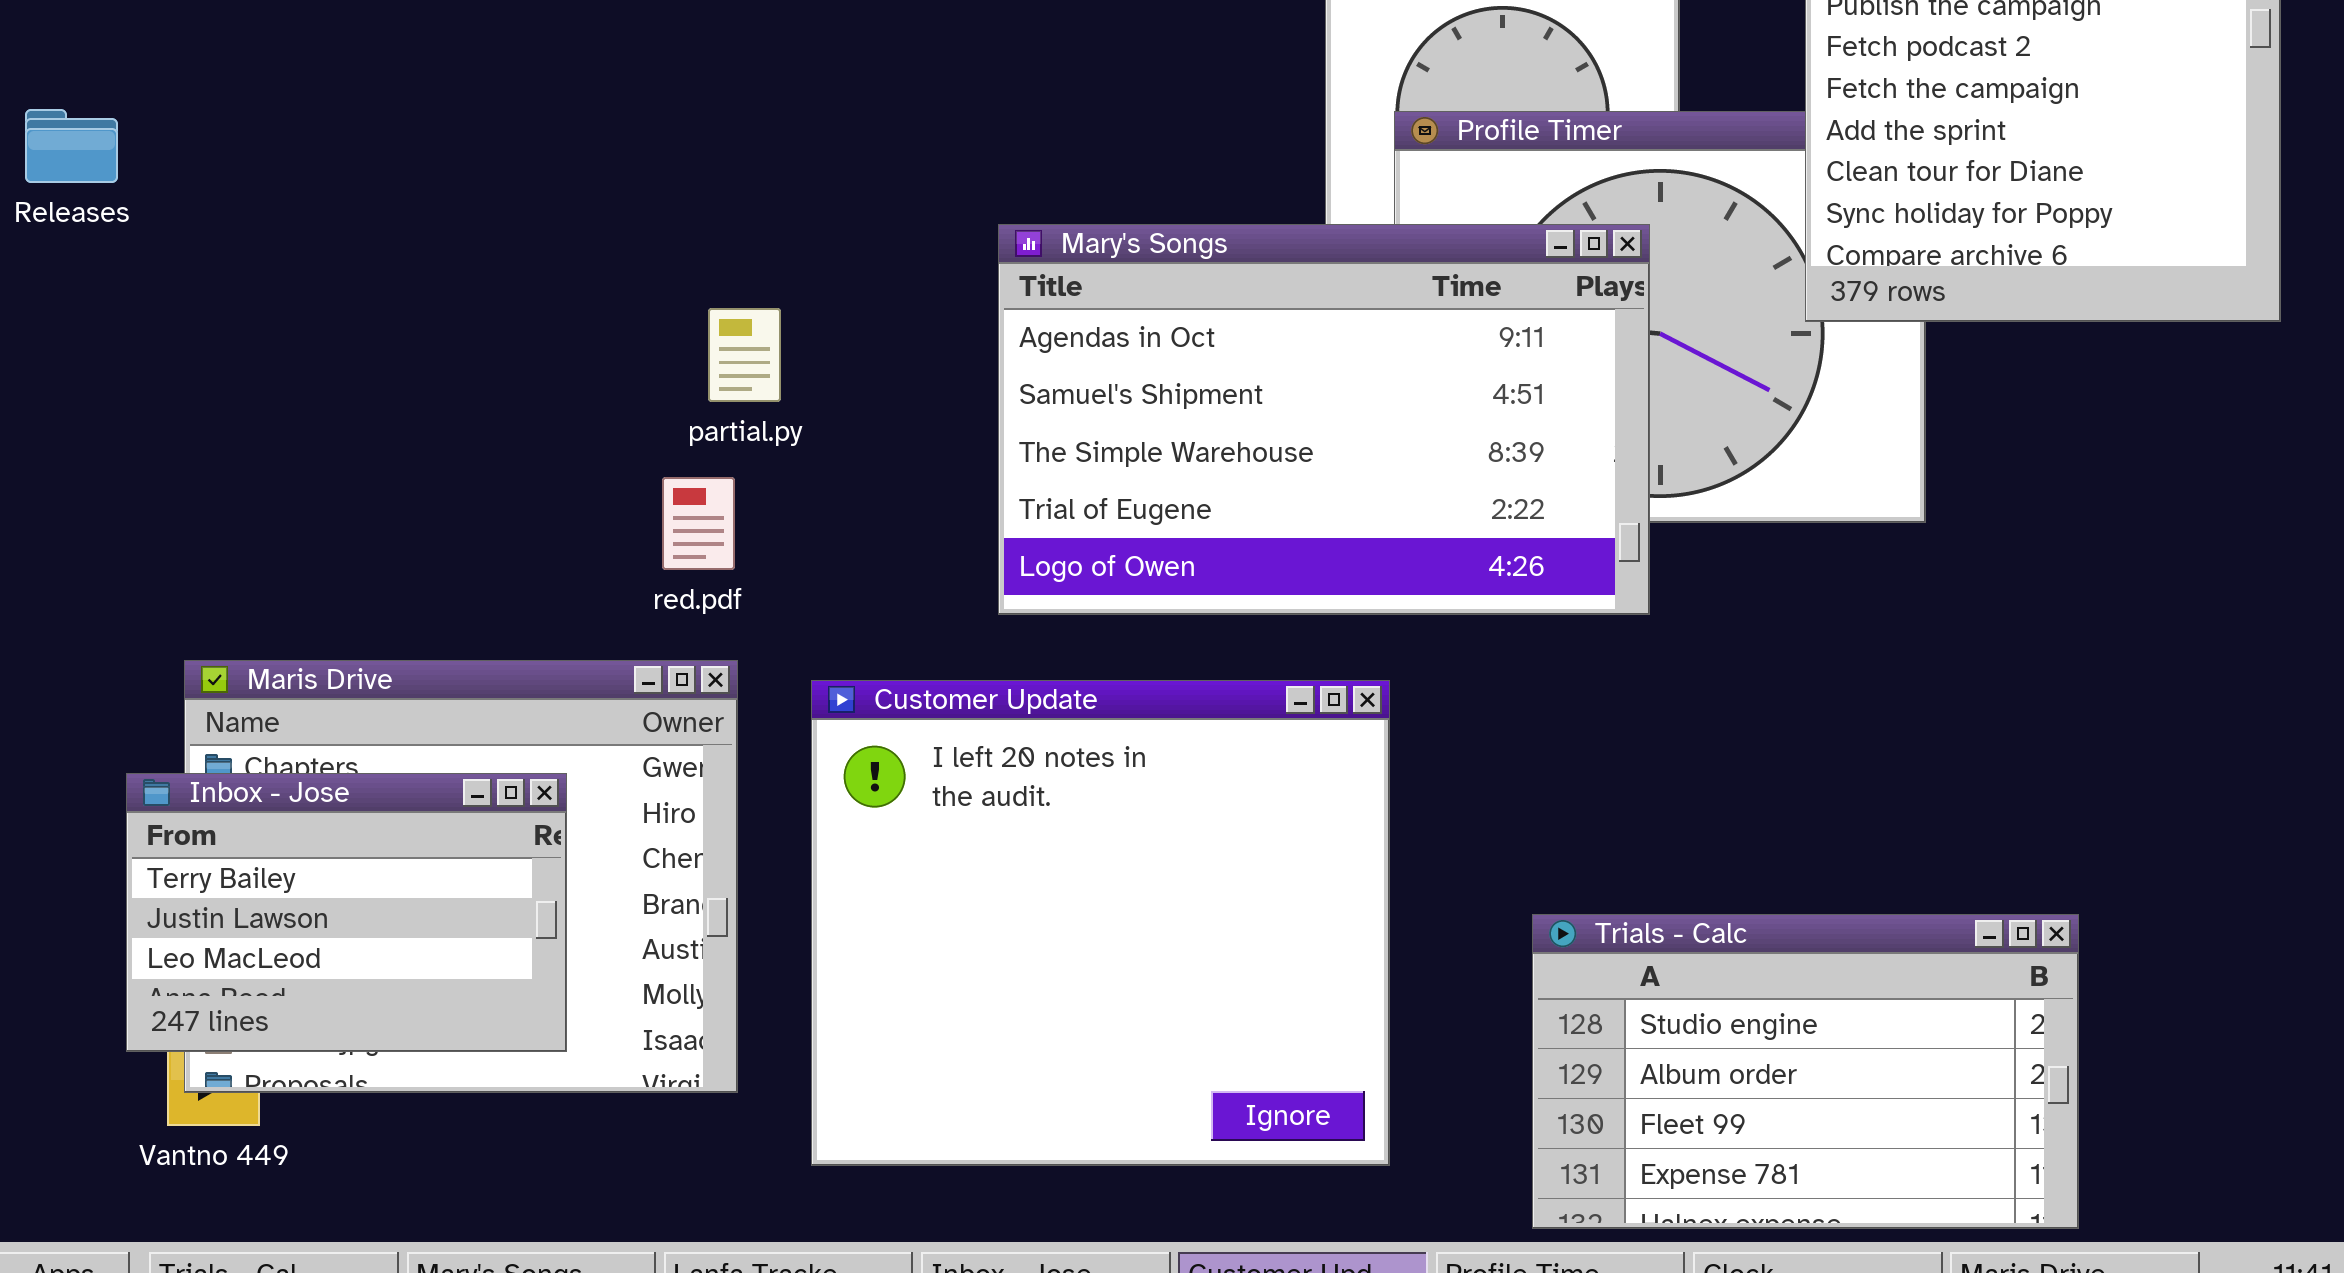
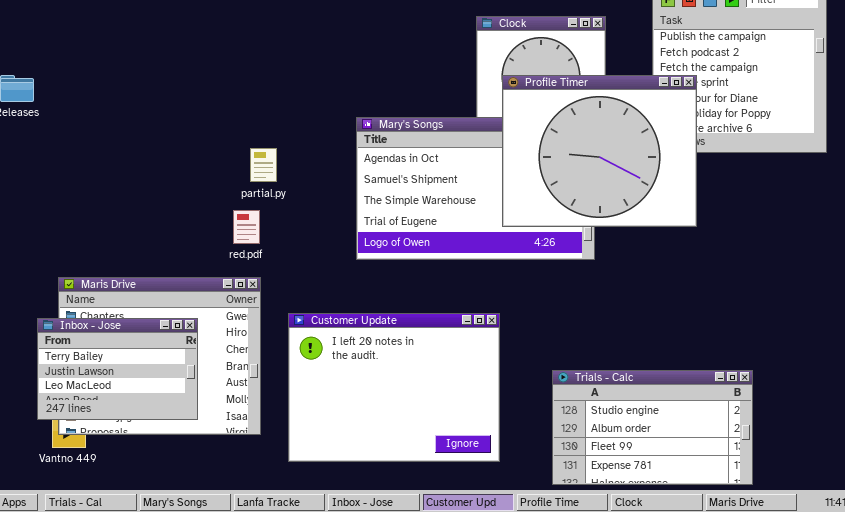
Profile Timer: [1394,111,1926,523] -> [502,75,697,227], raised
Customer Update: [811,680,1390,1166] -> [288,313,500,462], resized

